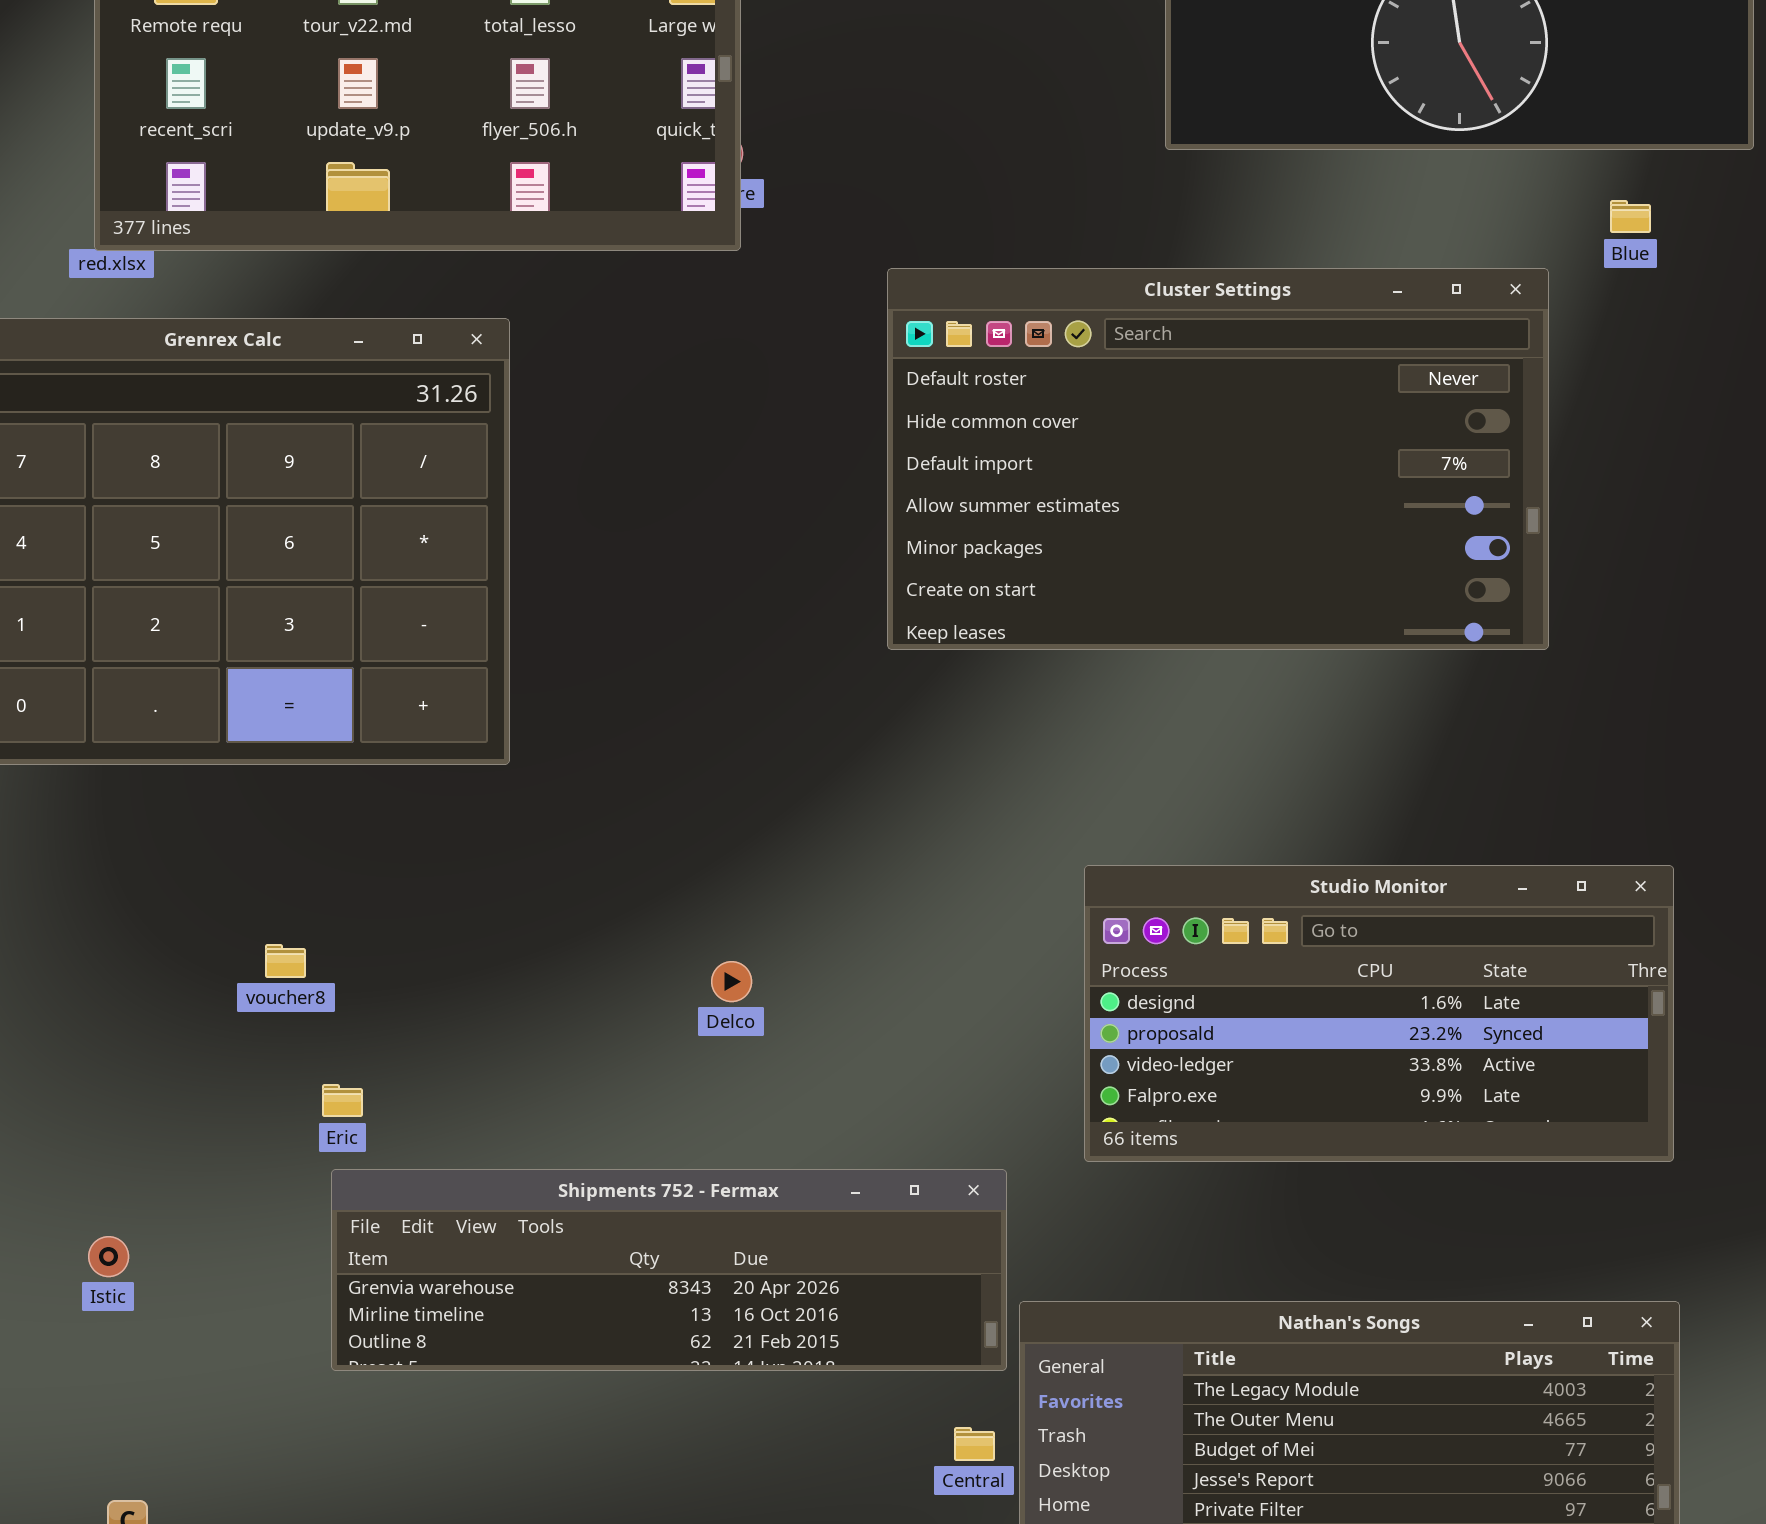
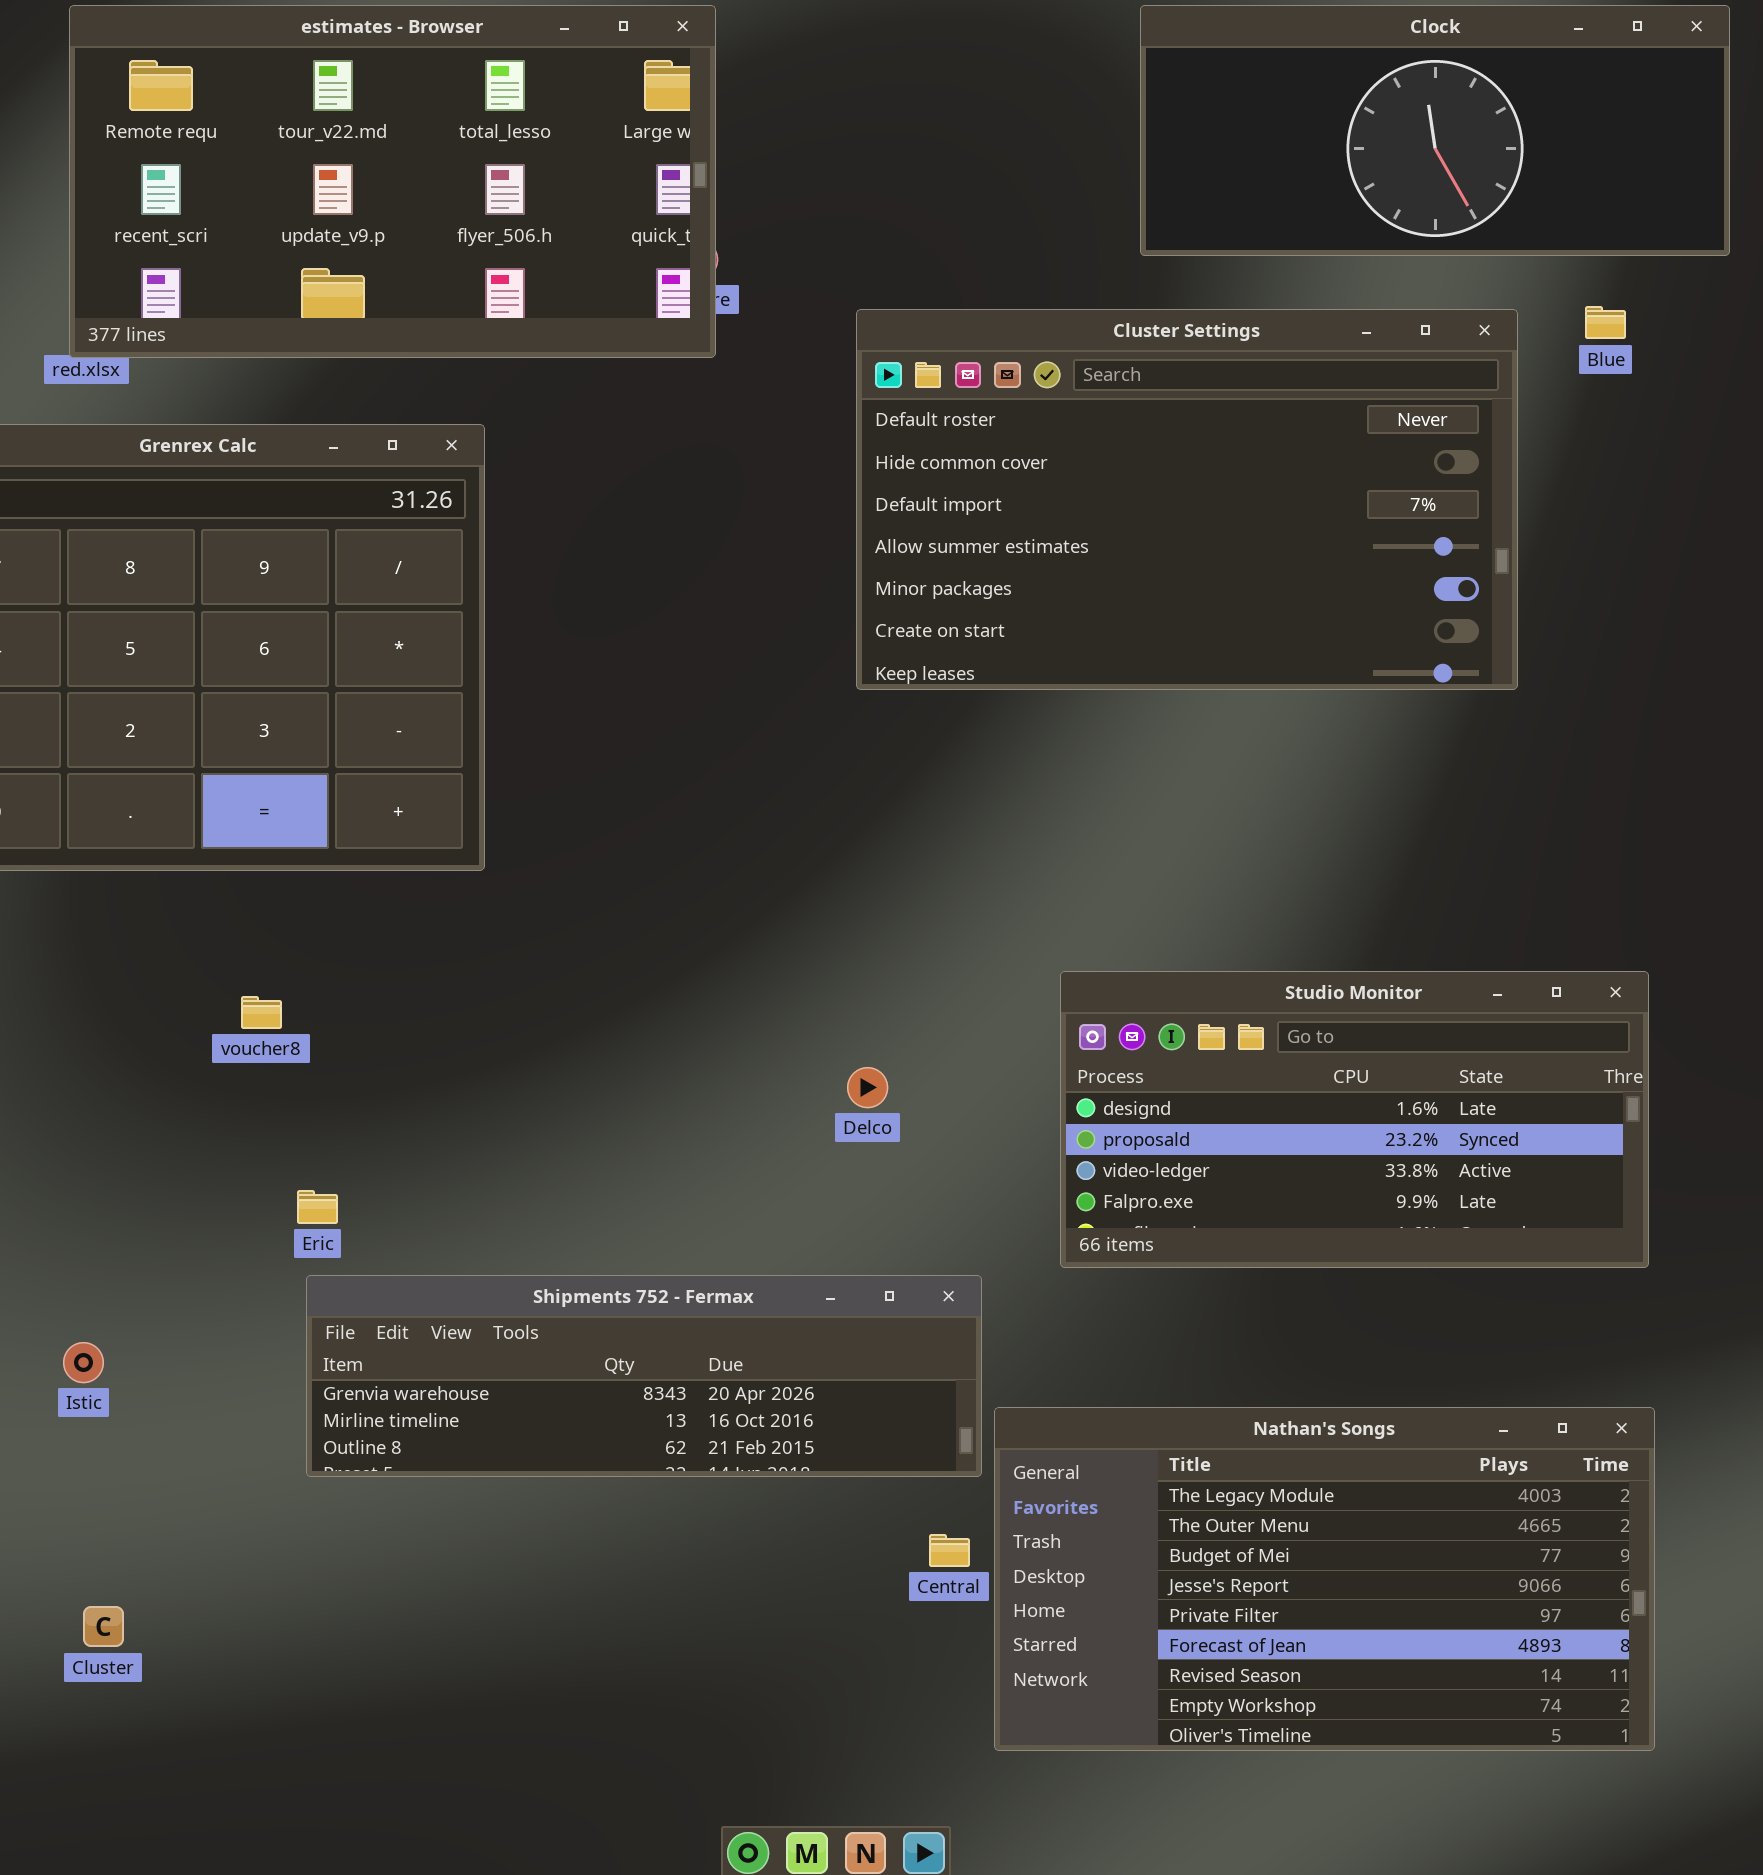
Cluster Settings: [887,268,1549,650] -> [856,309,1518,690], moved
voucher8: [265,944,306,978] -> [241,996,282,1029], moved
Delco: [711,961,752,1002] -> [847,1067,888,1108], moved

